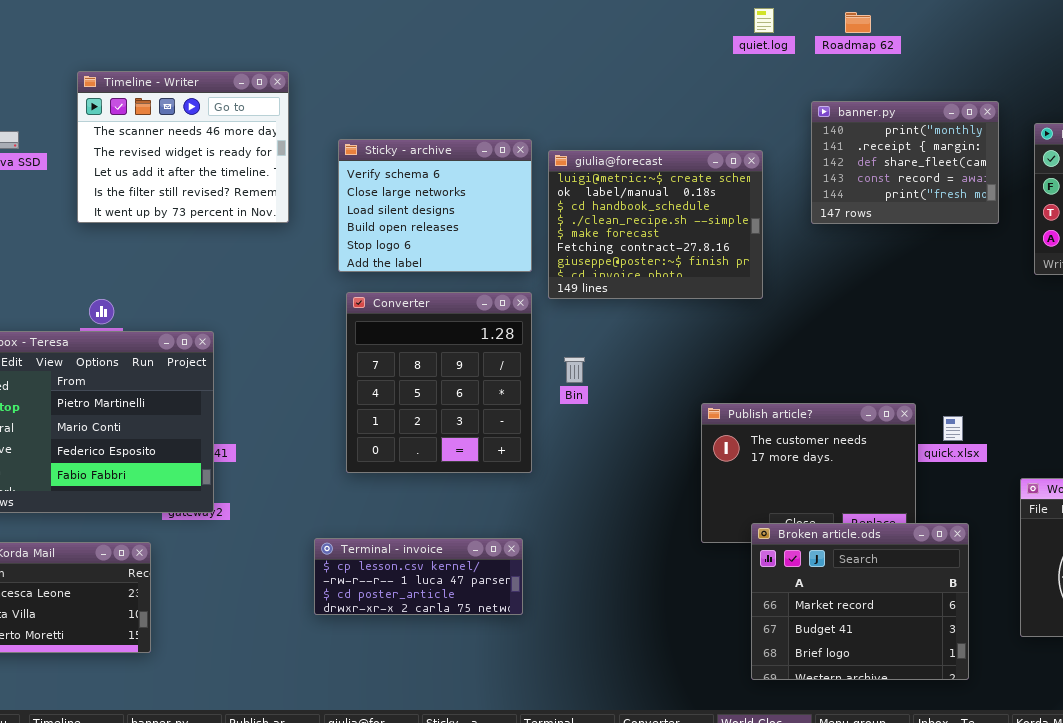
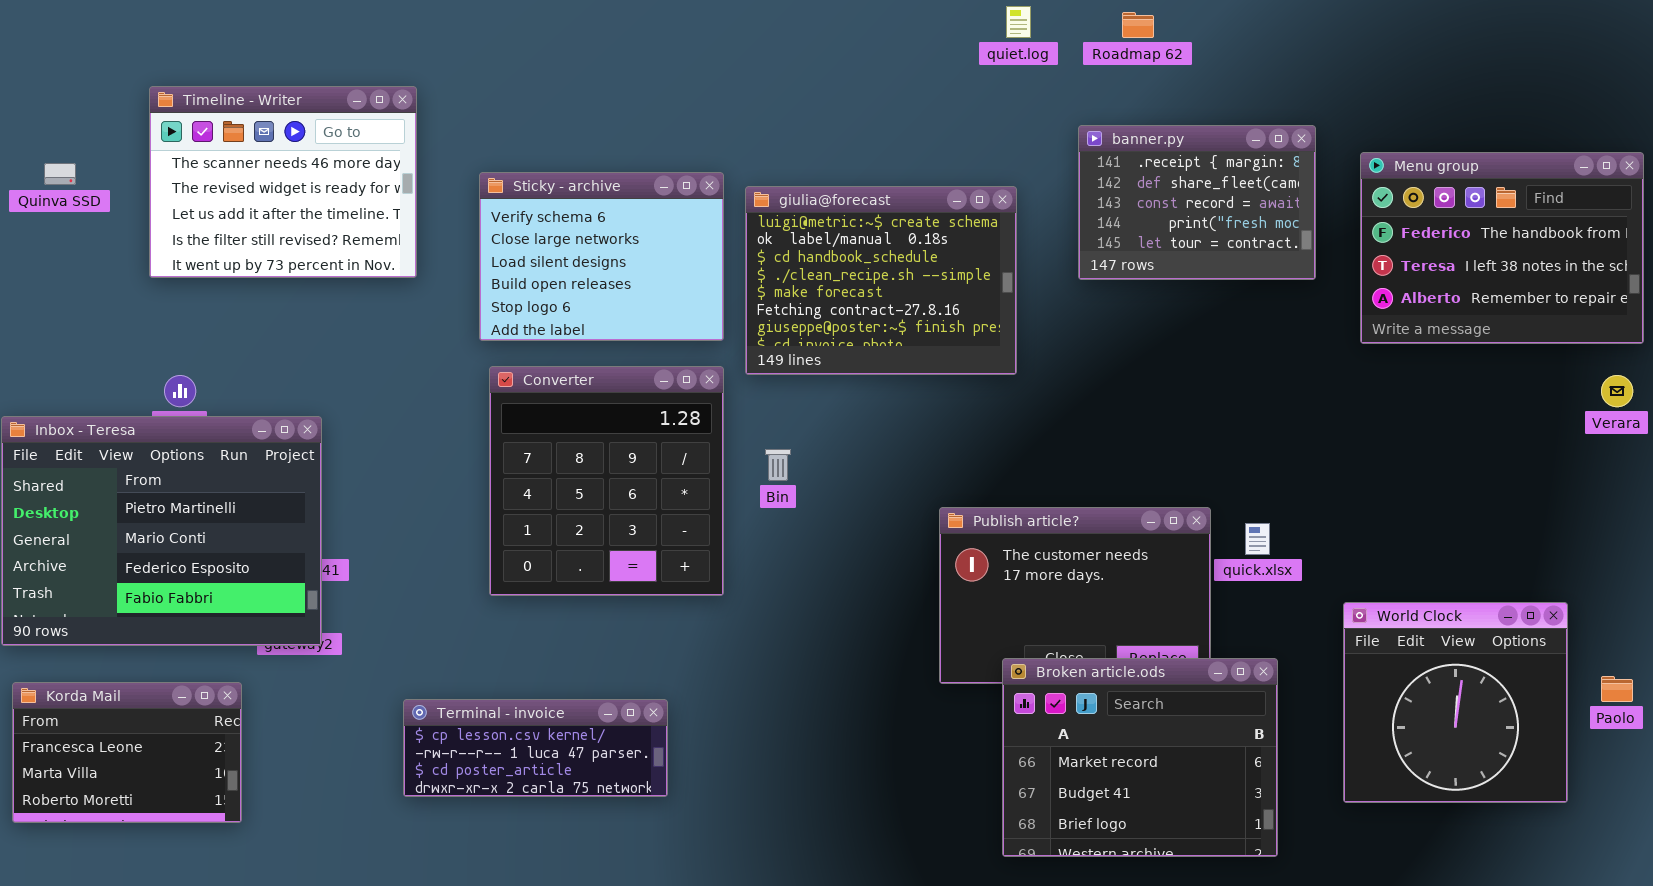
banner.py: [811,101,999,224] -> [1078,125,1316,280], scrolled down 1 row
Terminal - invoice: [314,538,523,615] -> [403,699,668,797], moved

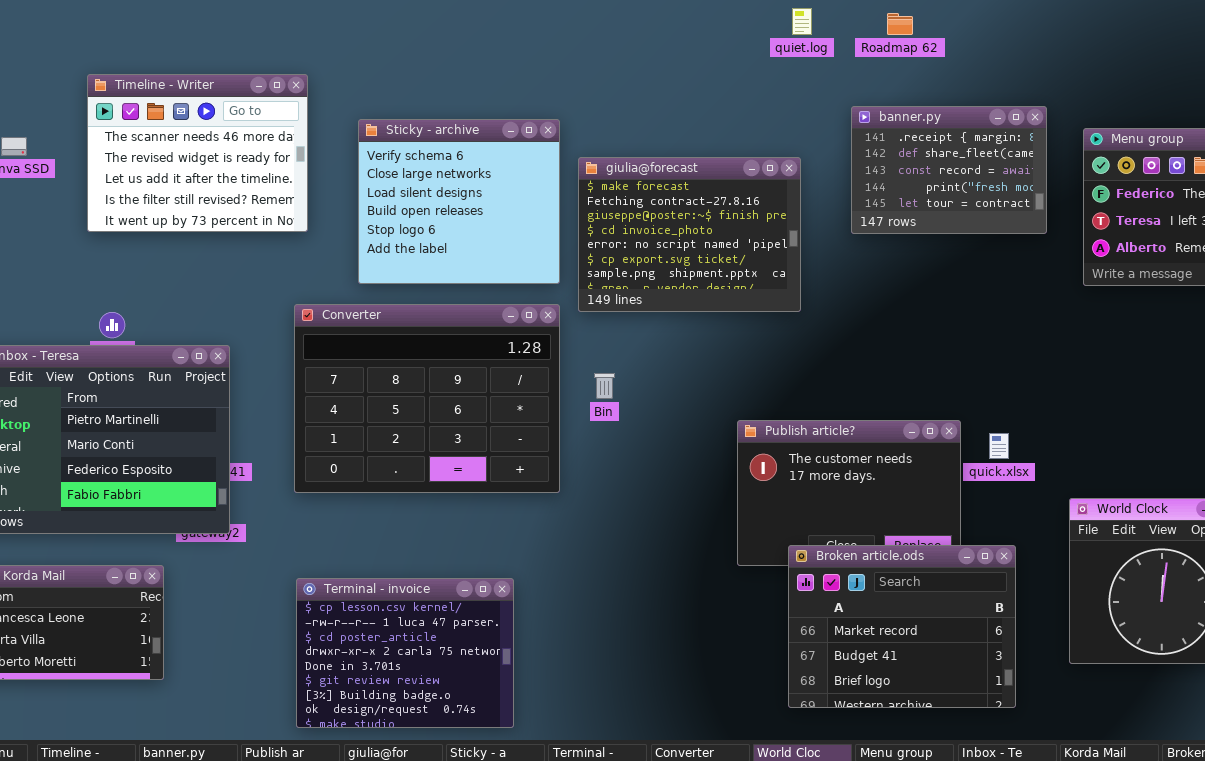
Sticky - archive: [479,172,724,341] -> [358,119,560,284], resized
giulia@forecast: [745,186,1017,375] -> [578,157,801,312], scrolled down 4 rows
Converter: [489,366,724,596] -> [294,304,560,493], resized
Terminal - invoice: [403,699,668,797] -> [296,578,514,728], resized

